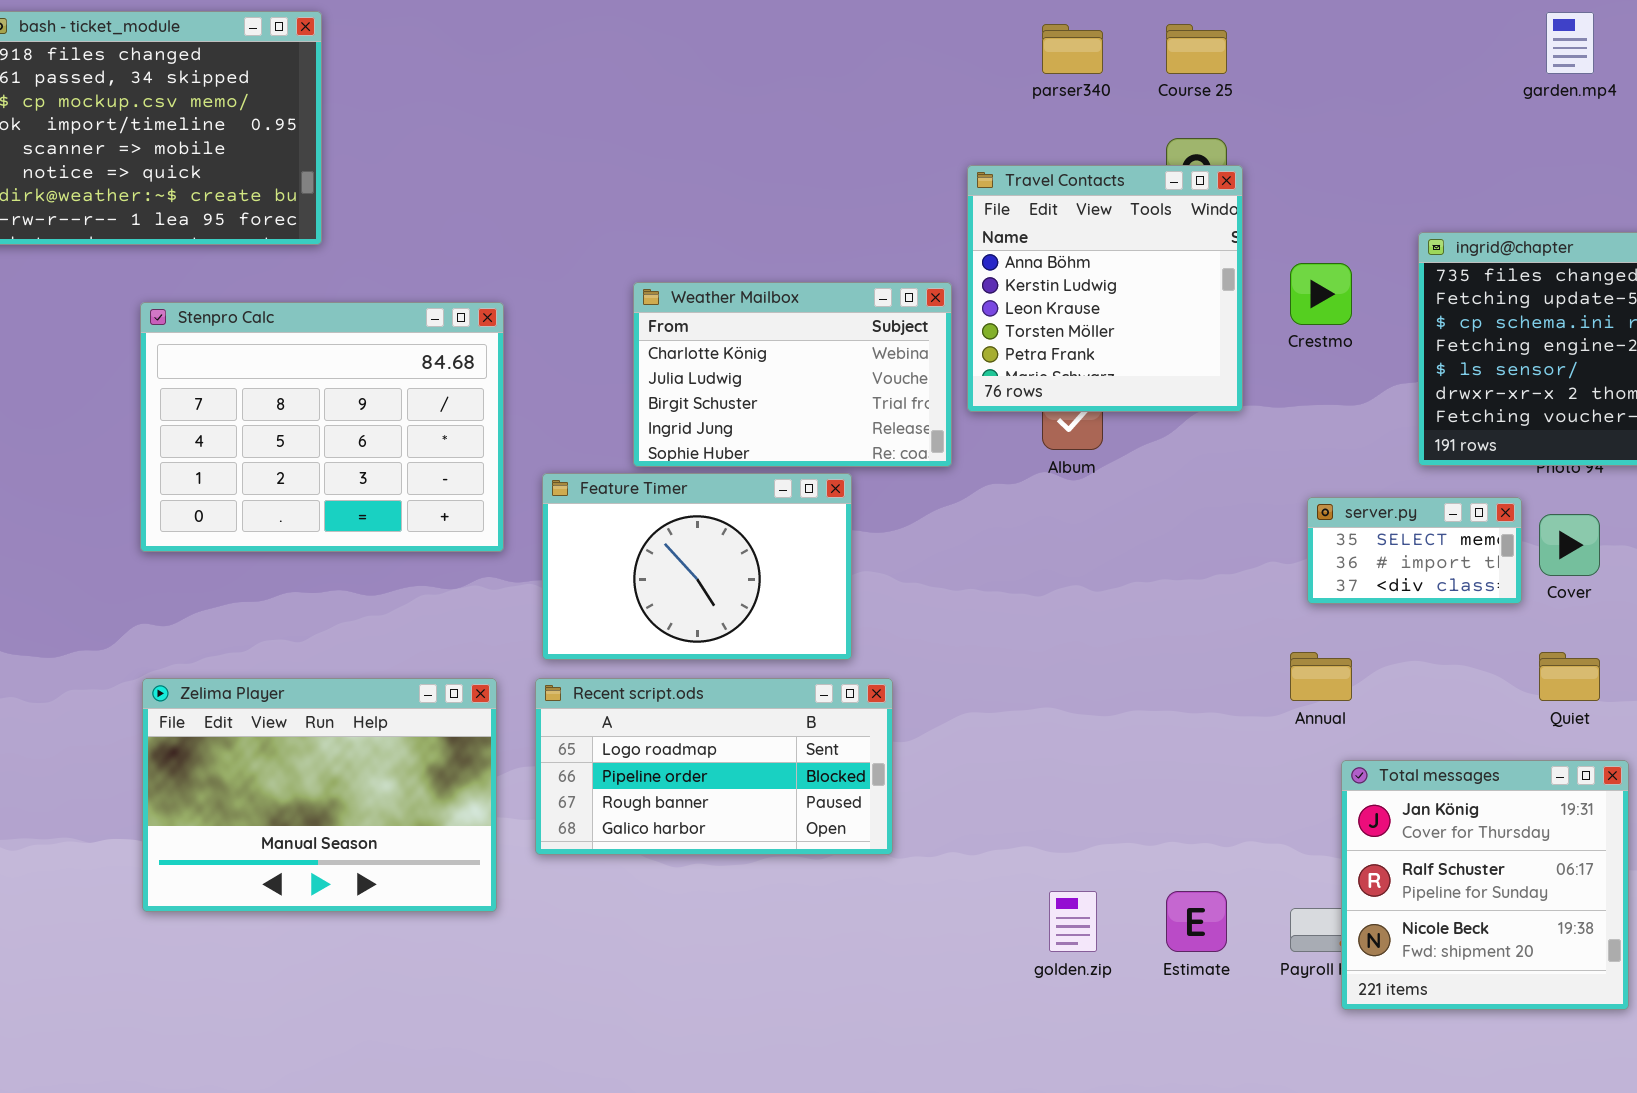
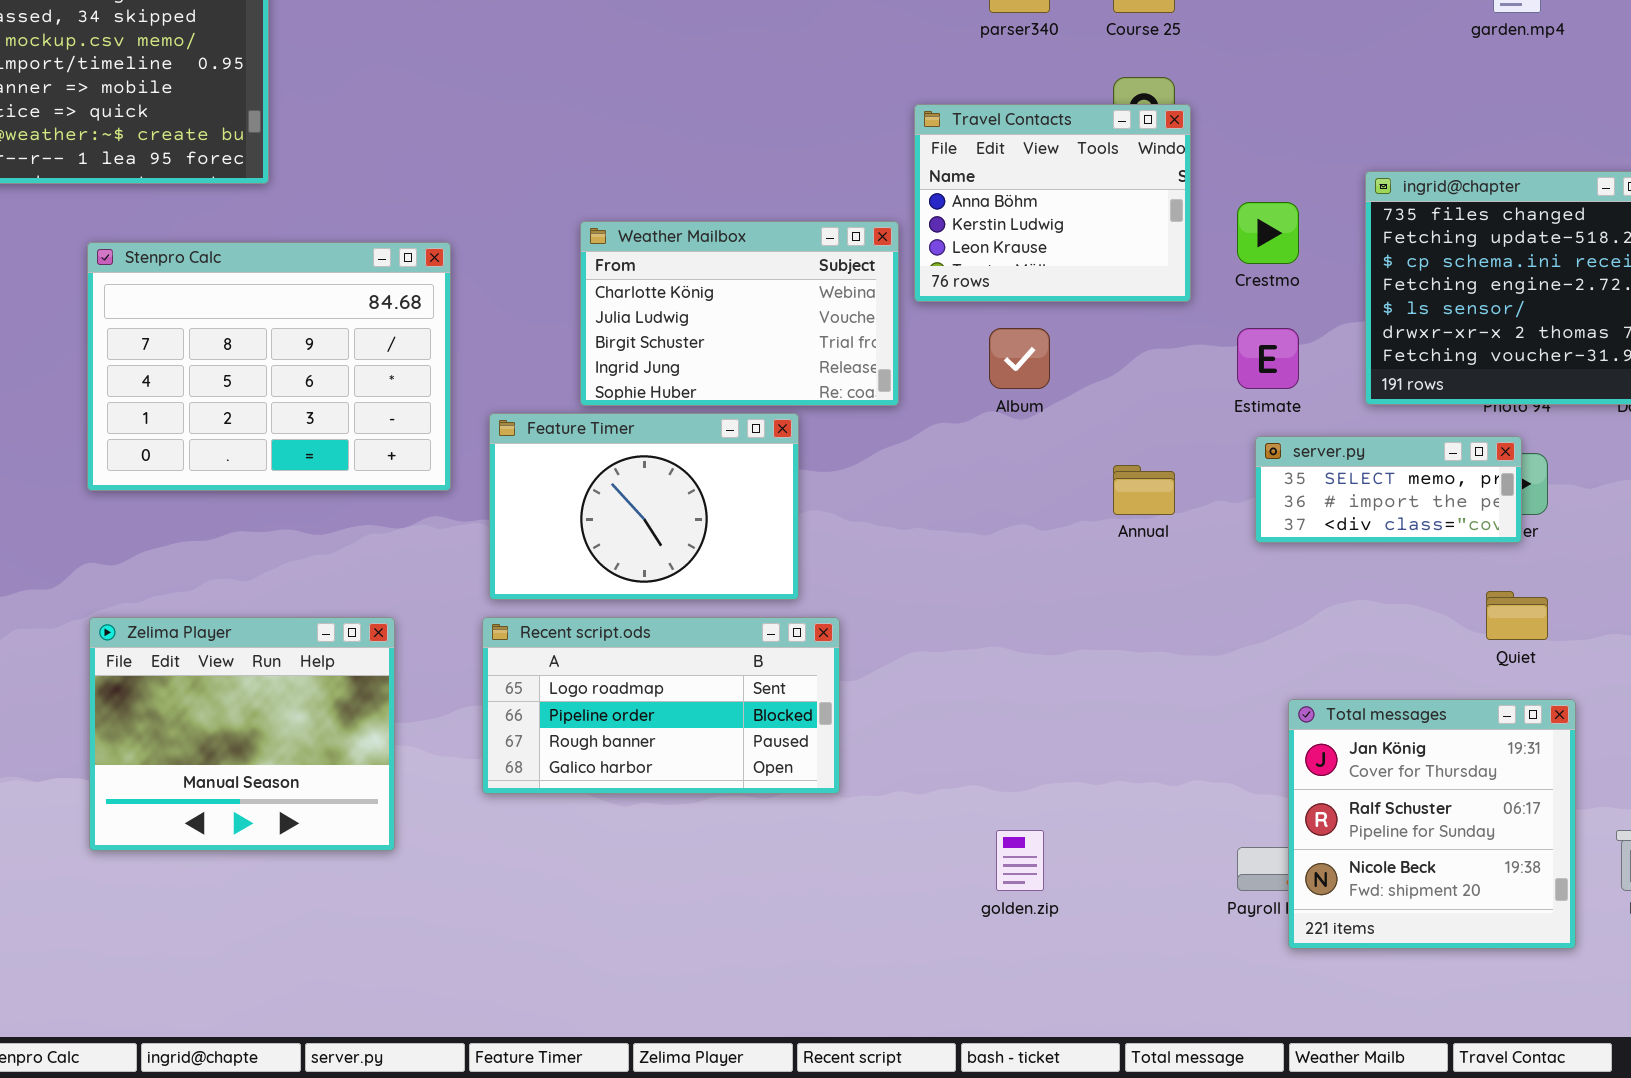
Travel Contacts: [967,165,1243,412] -> [914,104,1191,302], resized
server.py: [1307,497,1522,604] -> [1255,436,1522,543], resized
Annual: [1290,652,1352,701] -> [1113,465,1175,515], moved
Zelima Player: [142,678,497,912] -> [89,617,395,851], resized
Estimate: [1166,891,1227,952] -> [1237,328,1299,389], moved

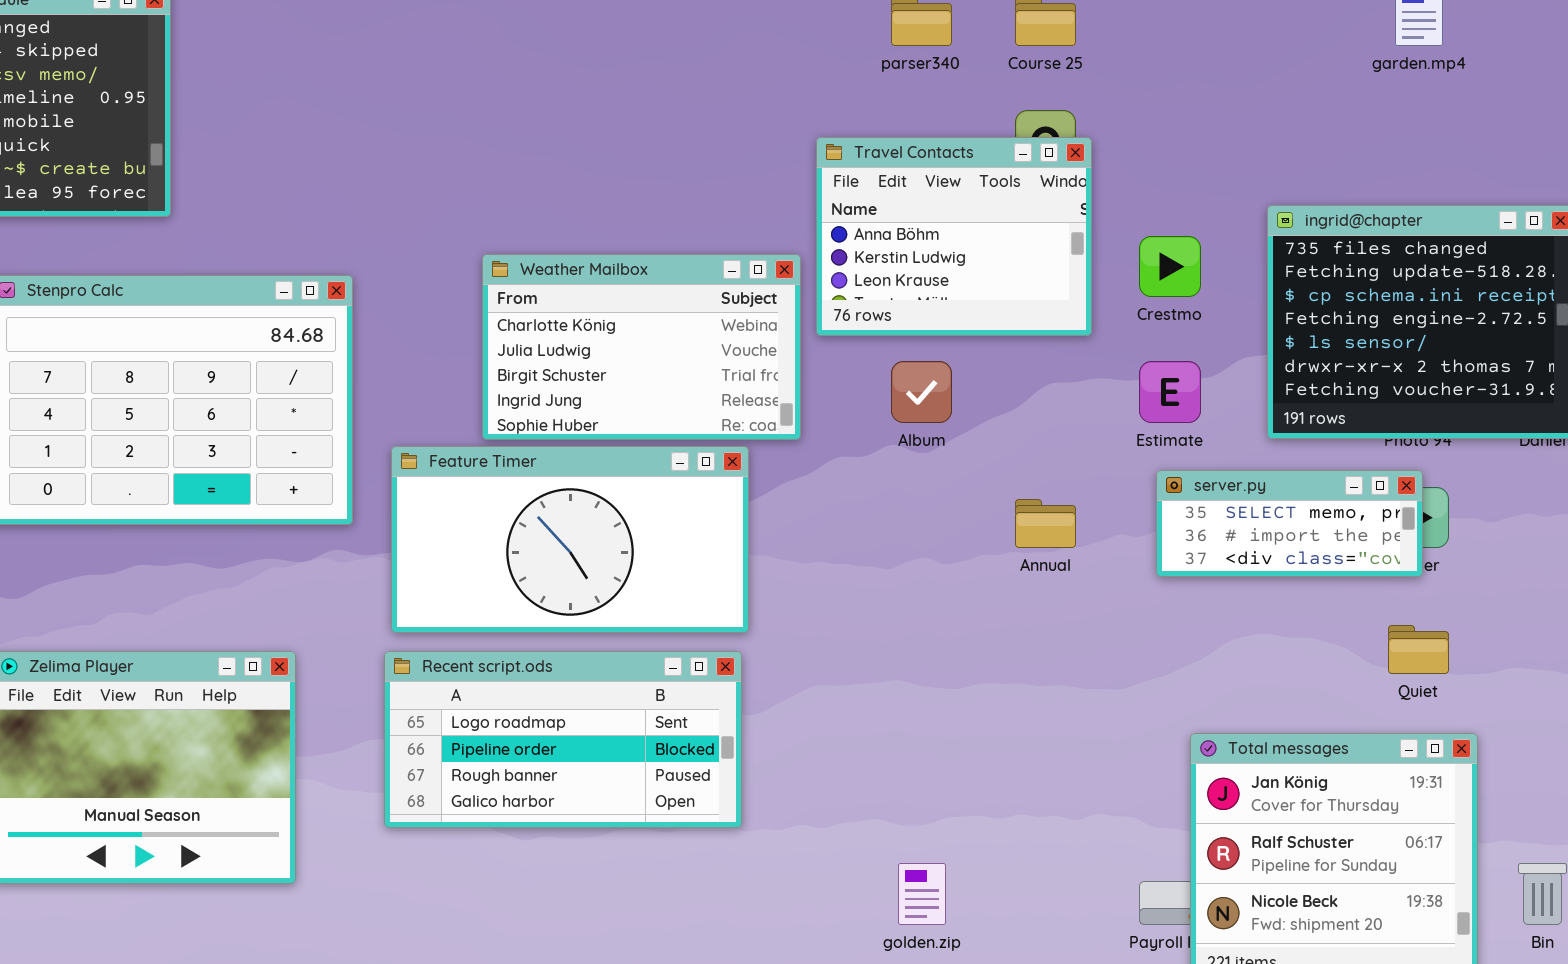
Feature Timer: [489,413,799,600] -> [391,446,749,633], resized

